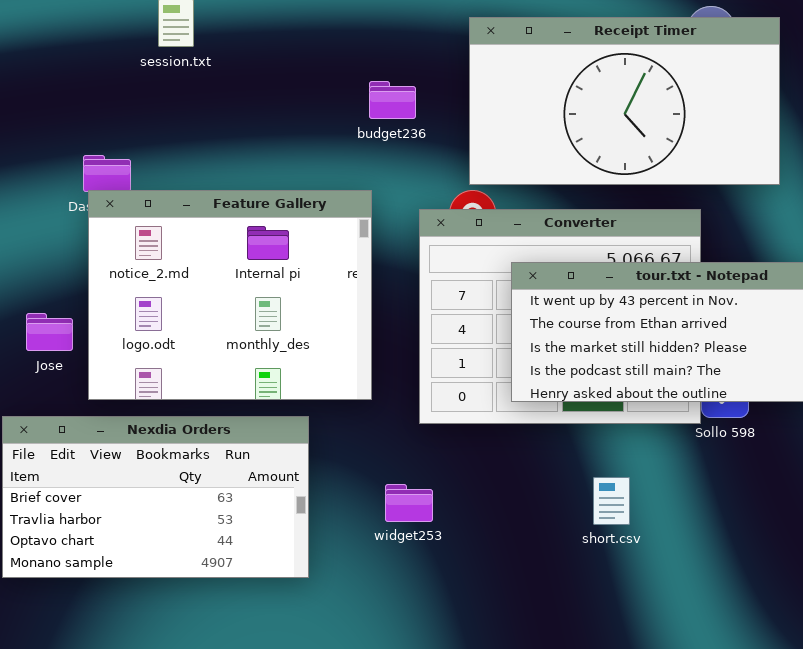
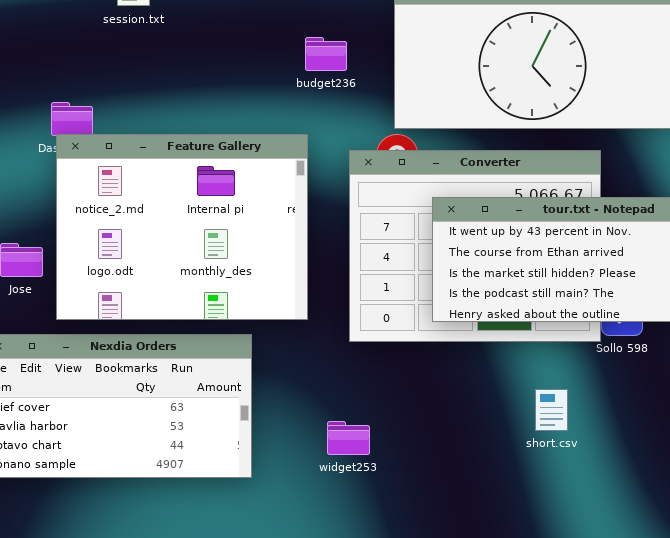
short.csv: [593,477,630,525] -> [535,389,568,431], moved
widget253: [385,484,433,522] -> [327,421,370,455], moved

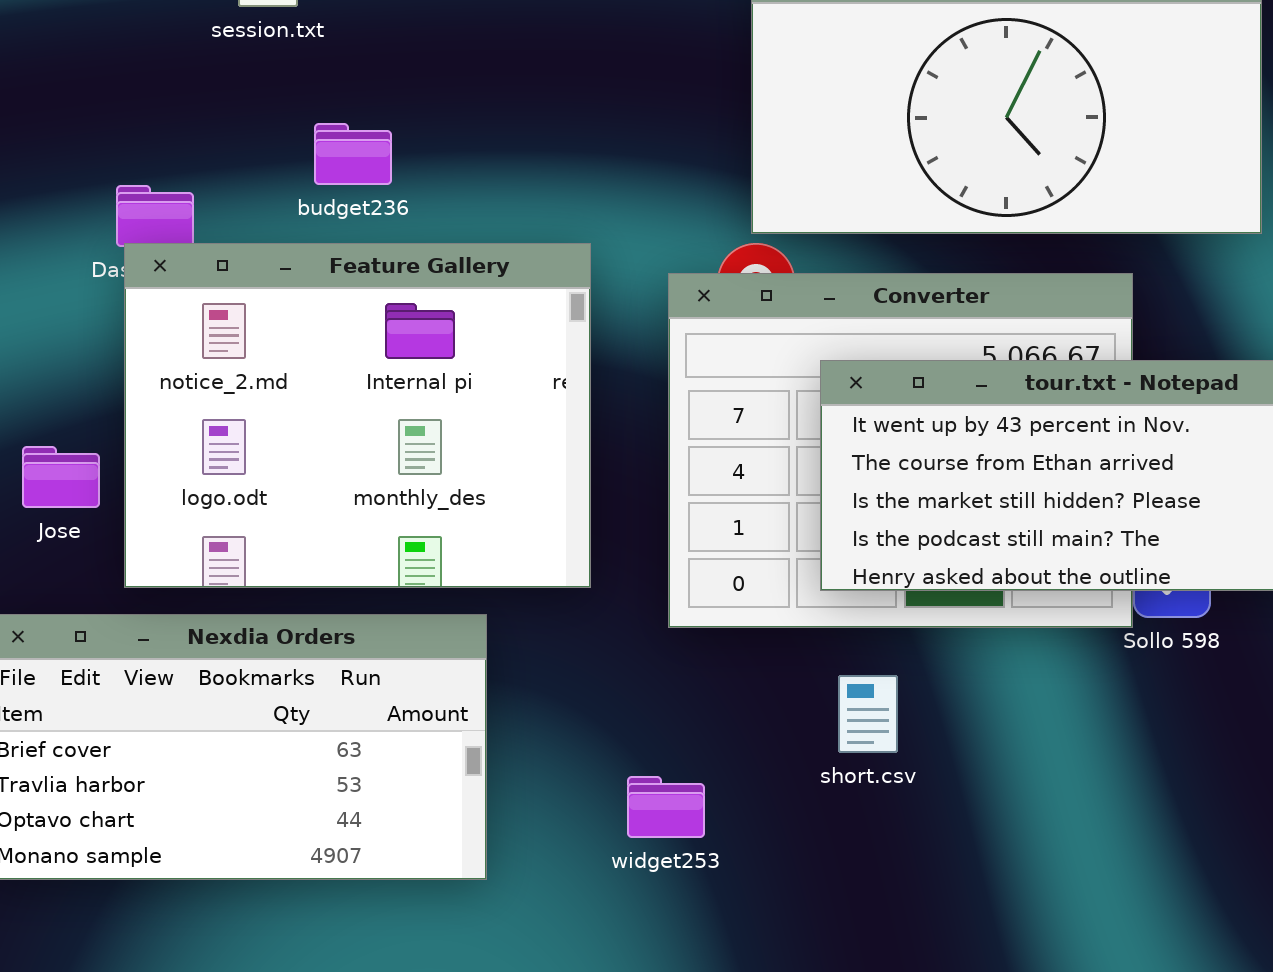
budget236: [305,37,347,71] -> [314,123,392,185], moved
short.csv: [535,389,568,431] -> [838,675,898,753], moved

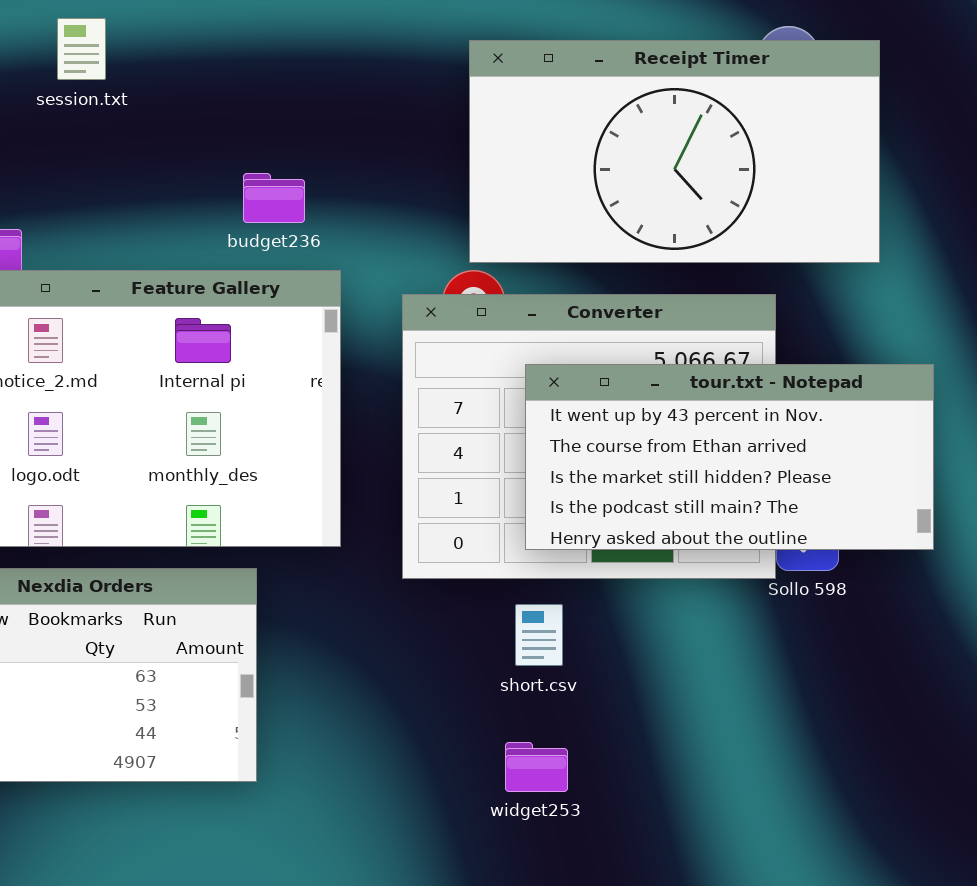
budget236: [314,123,392,185] -> [243,173,305,223], moved
short.csv: [838,675,898,753] -> [515,604,563,666], moved
widget253: [627,776,705,838] -> [505,742,568,792], moved

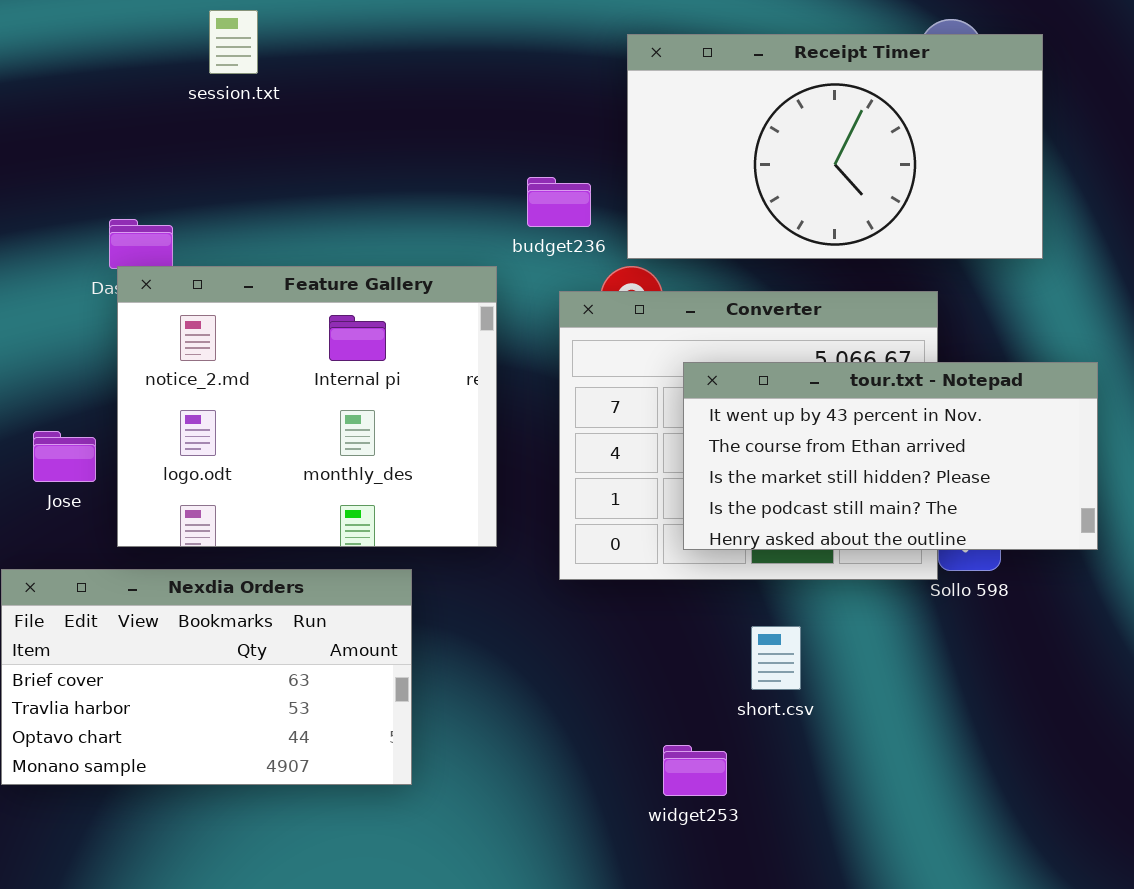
budget236: [243,173,305,223] -> [527,177,591,227], moved
short.csv: [515,604,563,666] -> [751,626,801,690], moved

